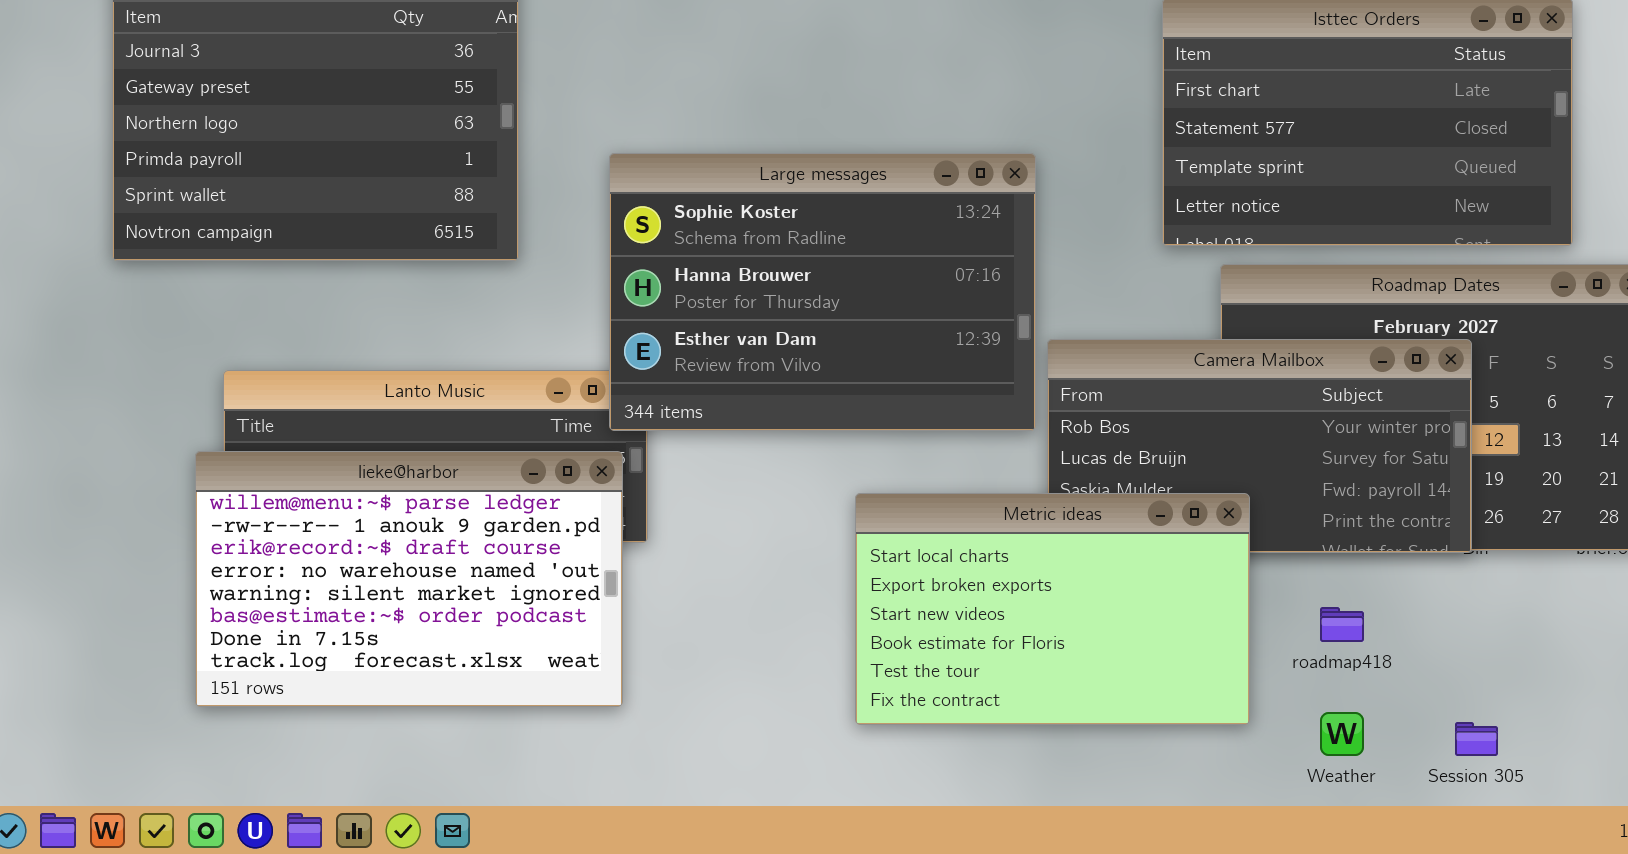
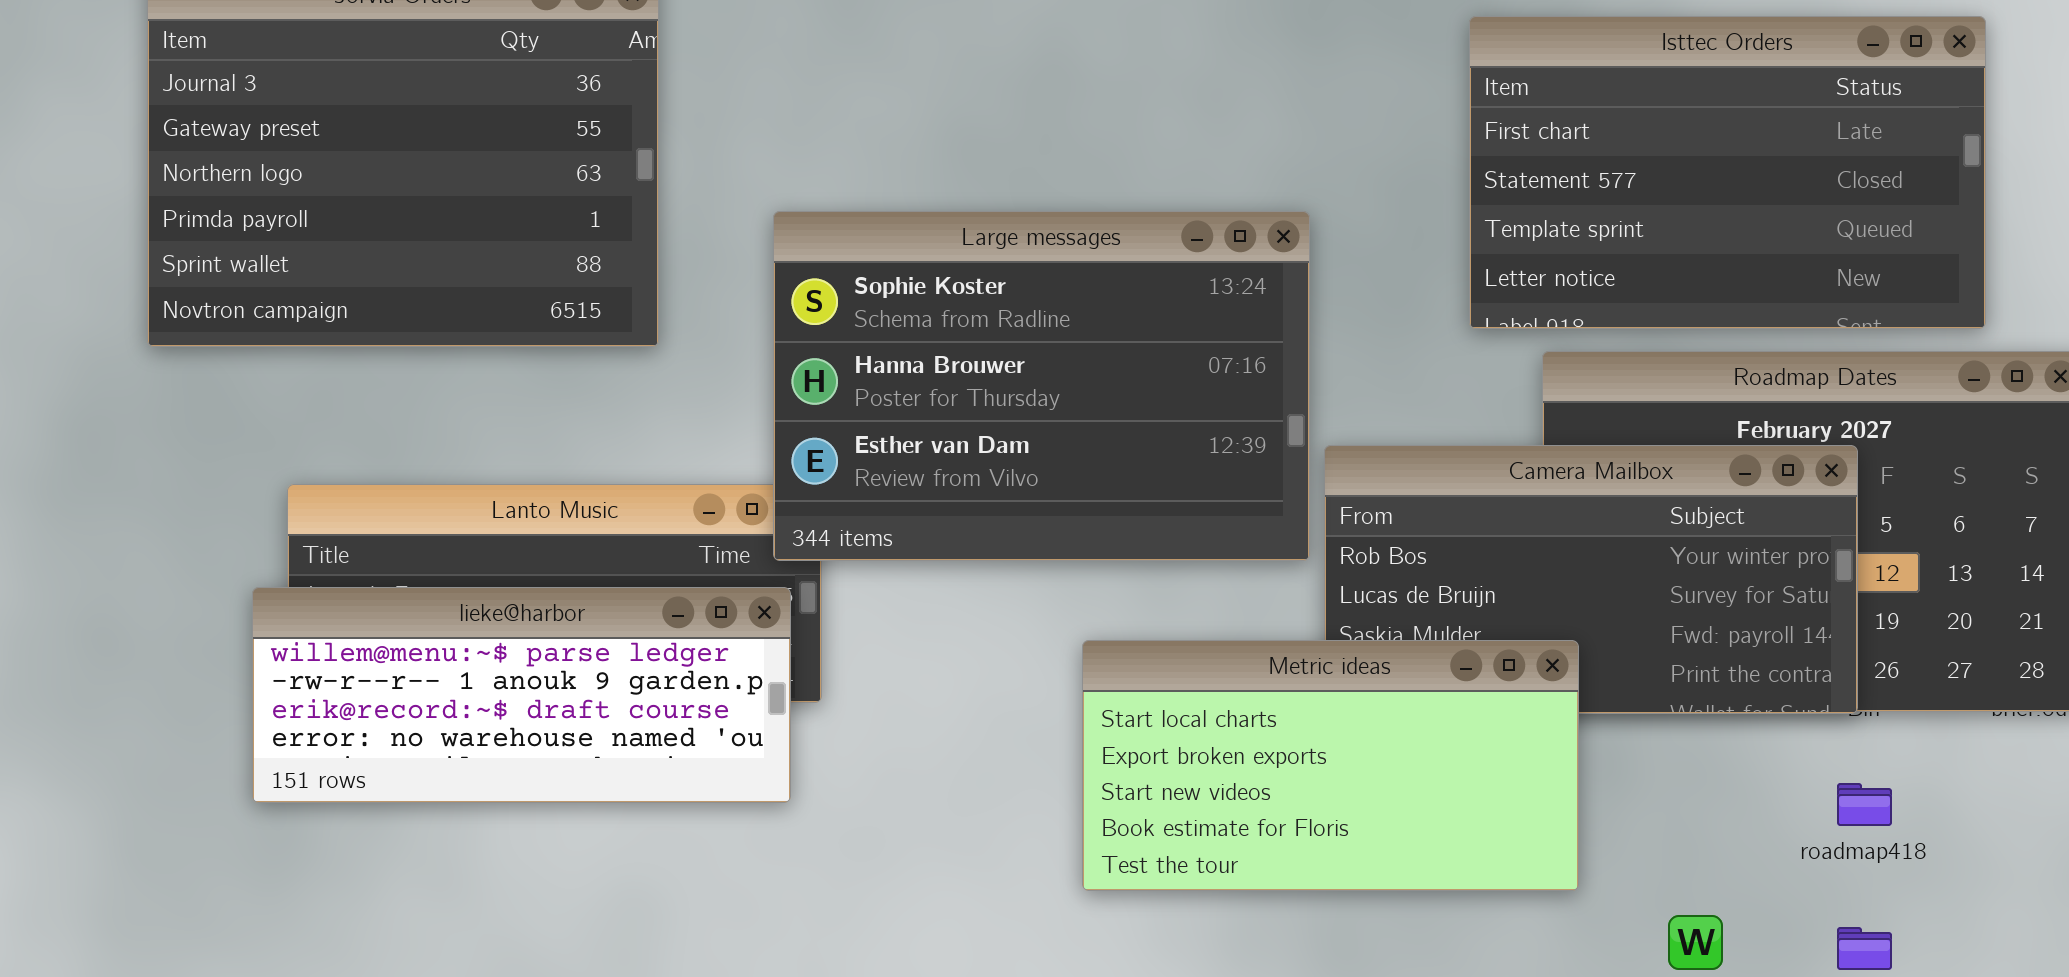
lieke@harbor: [195,451,623,707] -> [252,587,791,803], resized
Metric ideas: [855,493,1250,725] -> [1082,640,1579,891], resized
roadmap418: [1320,607,1364,642] -> [1837,783,1892,826], moved

